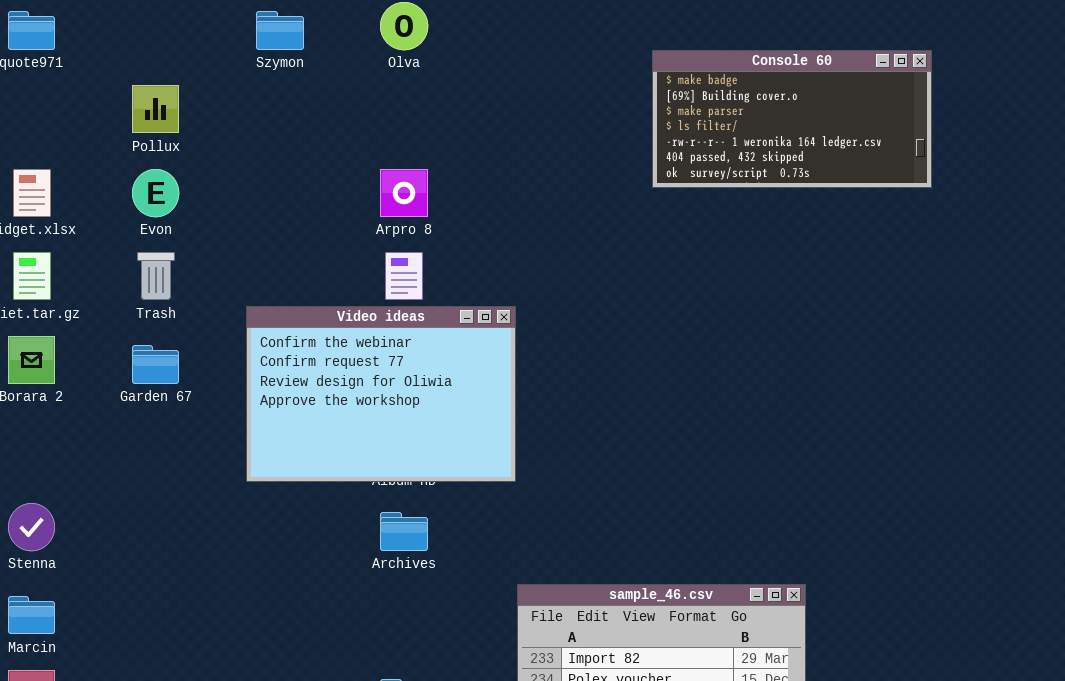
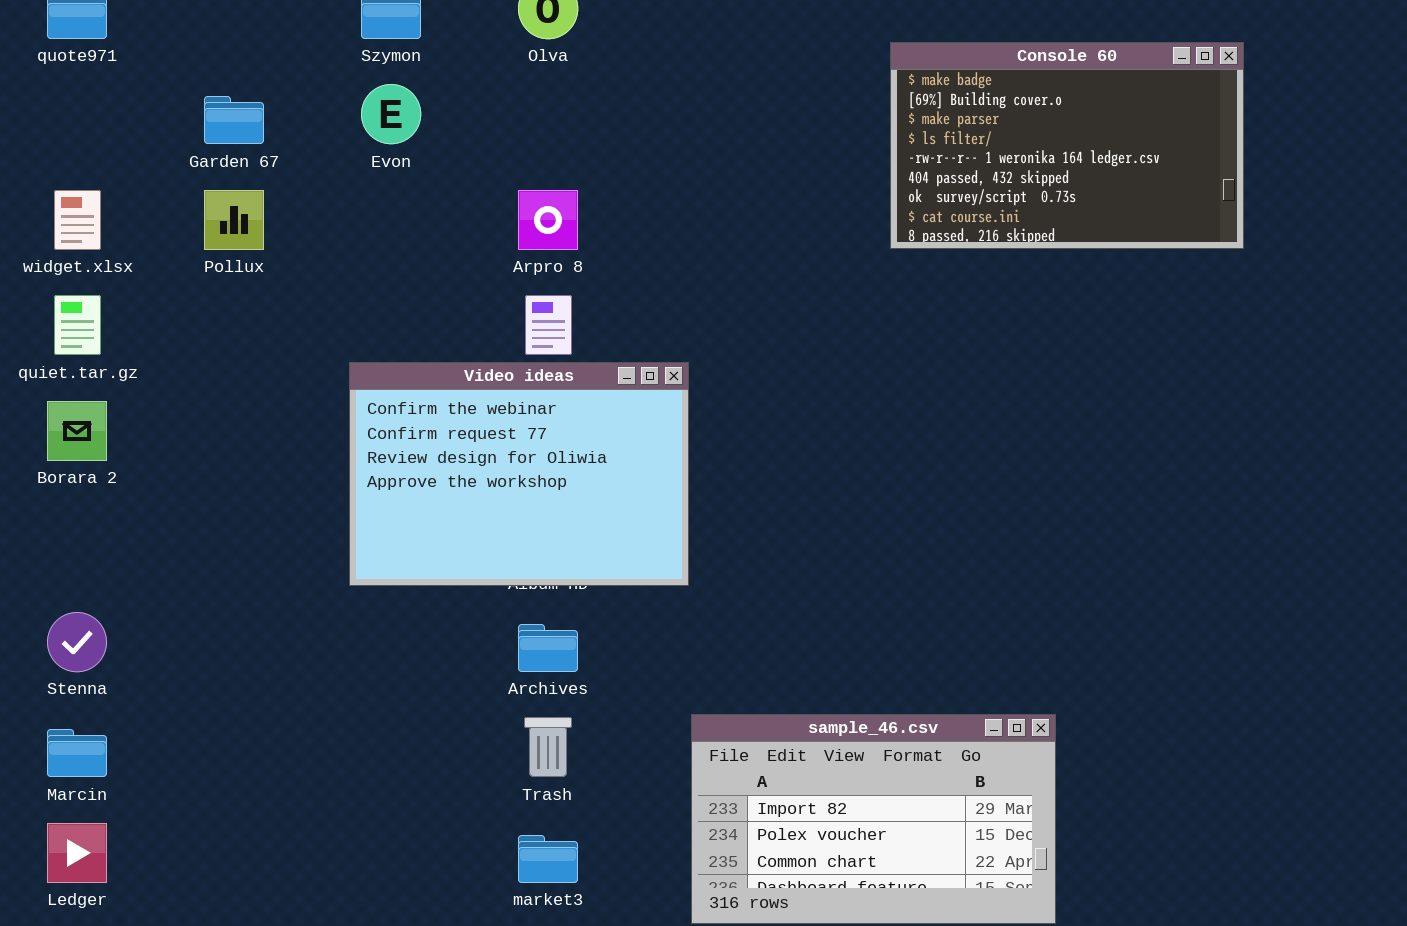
Console 60: [652,50,932,188] -> [890,42,1244,249], moved, resized
Pollux: [132,85,179,133] -> [204,190,264,250], moved
Evon: [132,169,179,217] -> [361,84,421,144], moved
Trash: [137,252,175,300] -> [524,717,572,777], moved
Garden 67: [132,345,179,384] -> [204,96,264,144], moved

